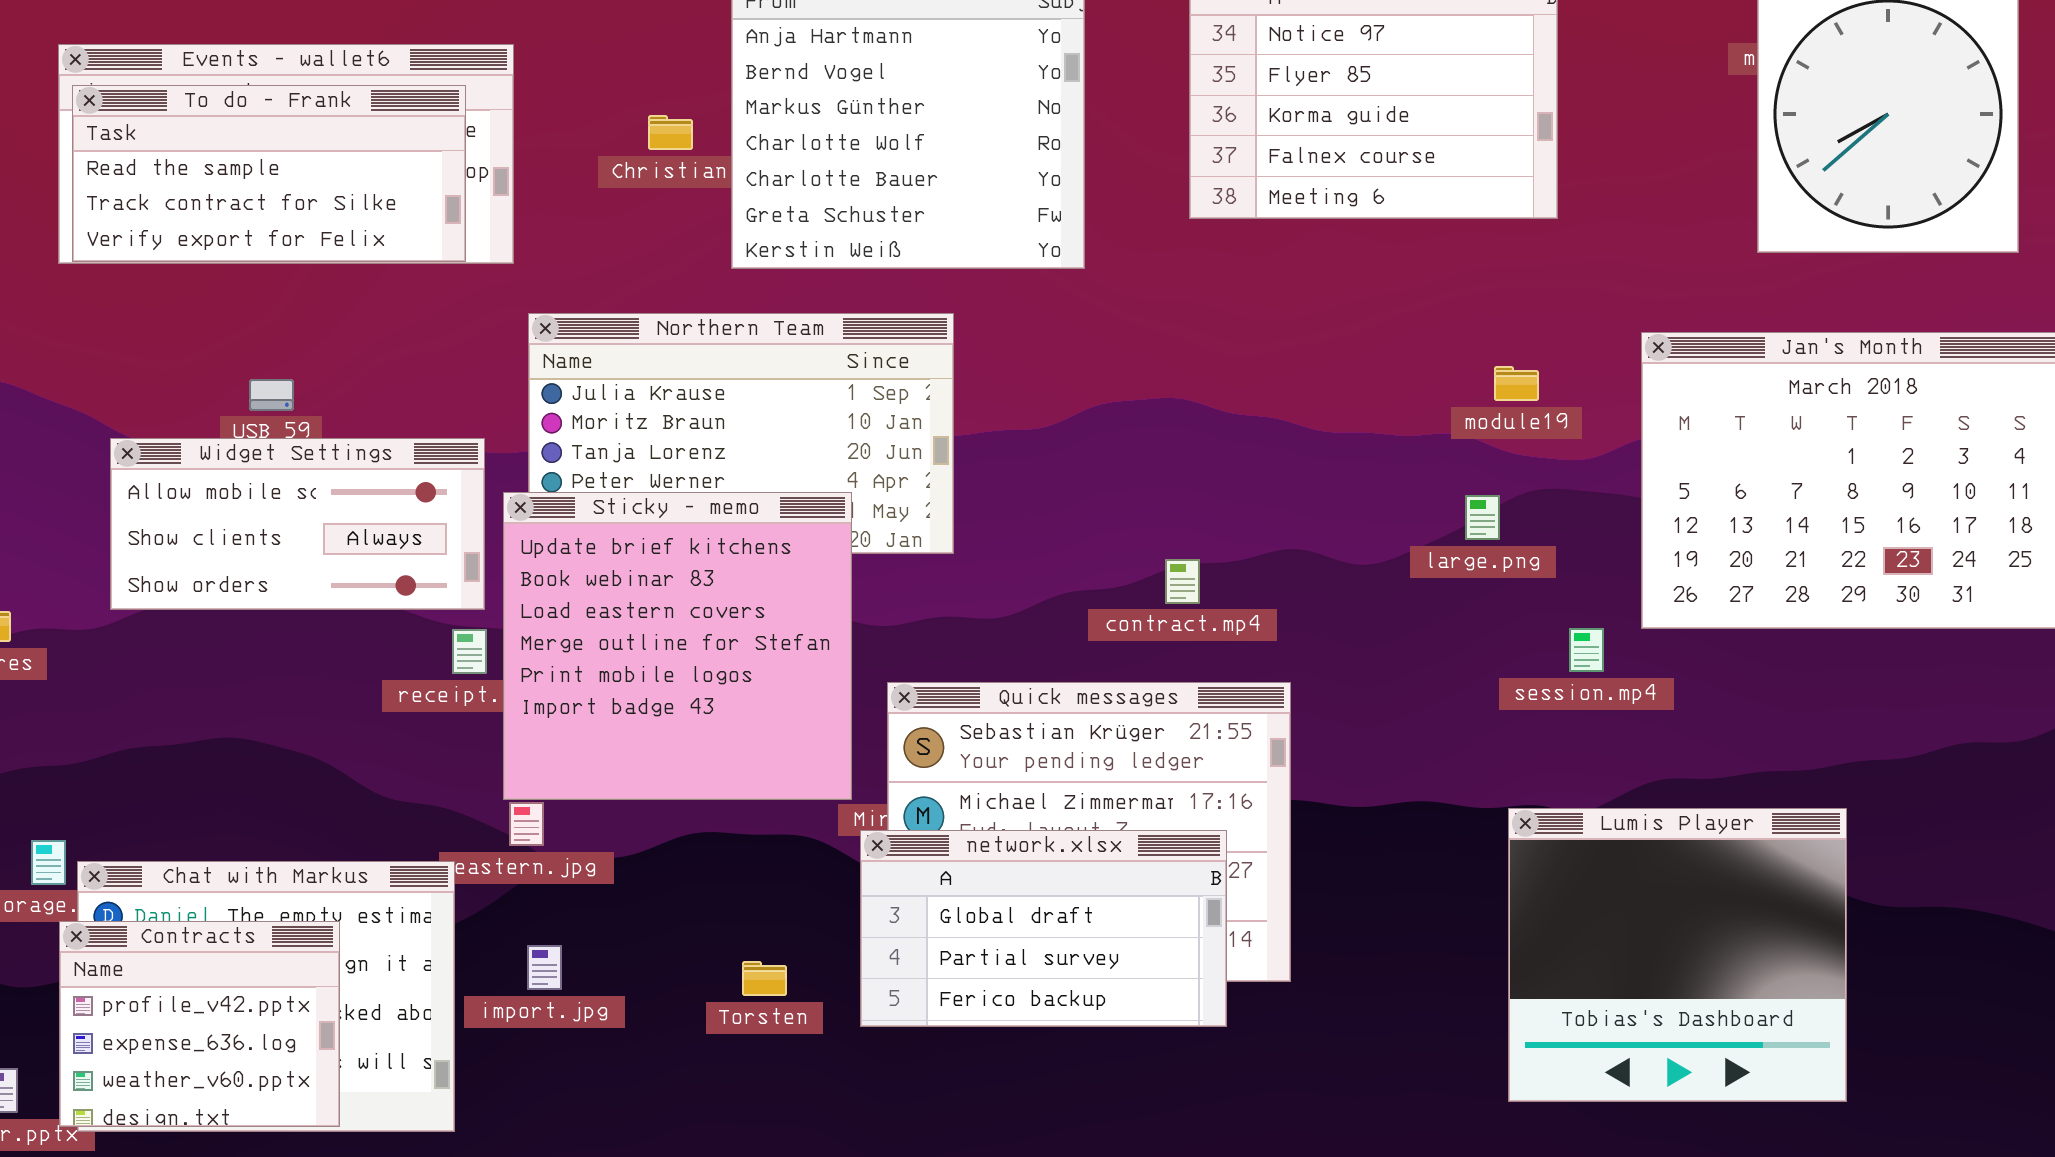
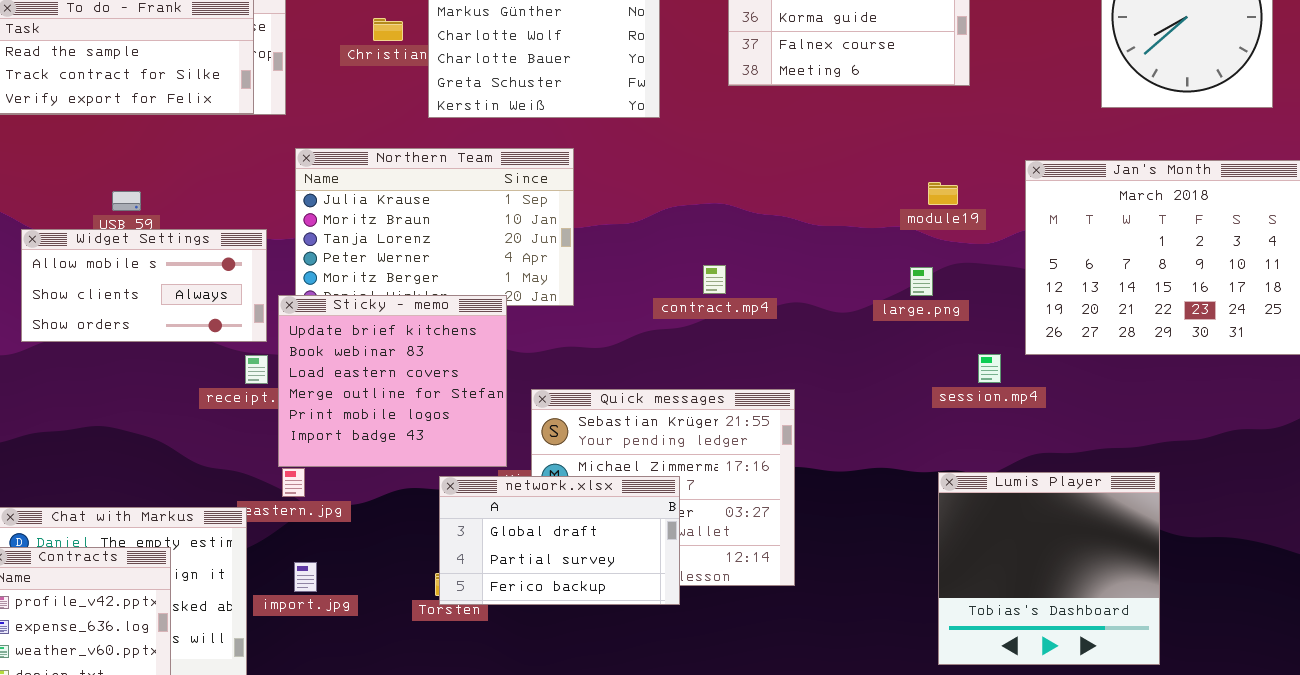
Sticky - memo: [503,492,852,800] -> [278,295,507,467], resized
contract.mp4: [1165,559,1200,604] -> [703,265,726,294], moved
network.xlsx: [860,830,1227,1027] -> [439,476,680,605], moved

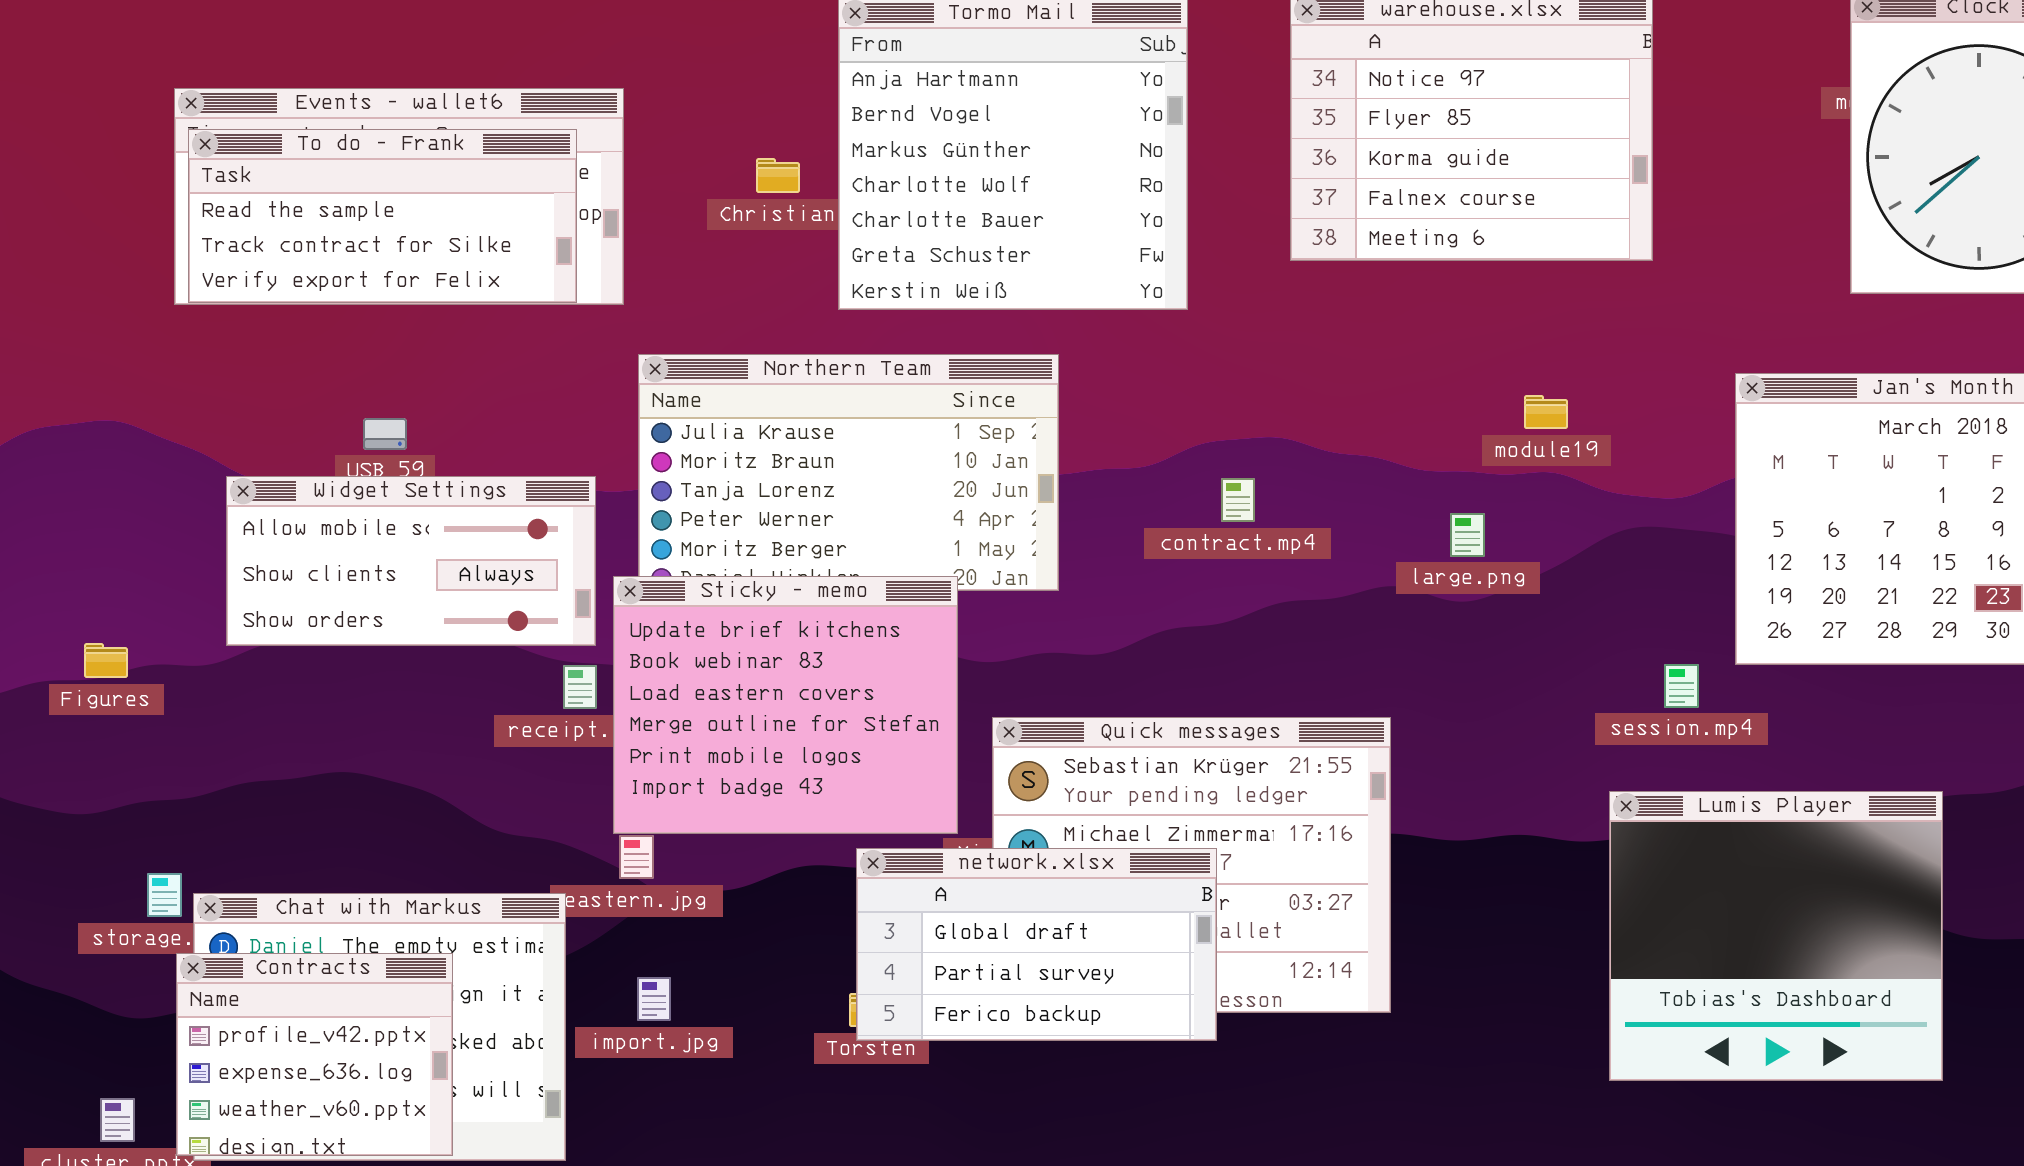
module19: [928,182,958,205] -> [1524,395,1568,429], moved
contract.mp4: [703,265,726,294] -> [1221,478,1255,522], moved
large.png: [910,267,933,296] -> [1450,513,1485,557], moved
Lumis Player: [938,472,1160,665] -> [1609,791,1943,1081], moved

